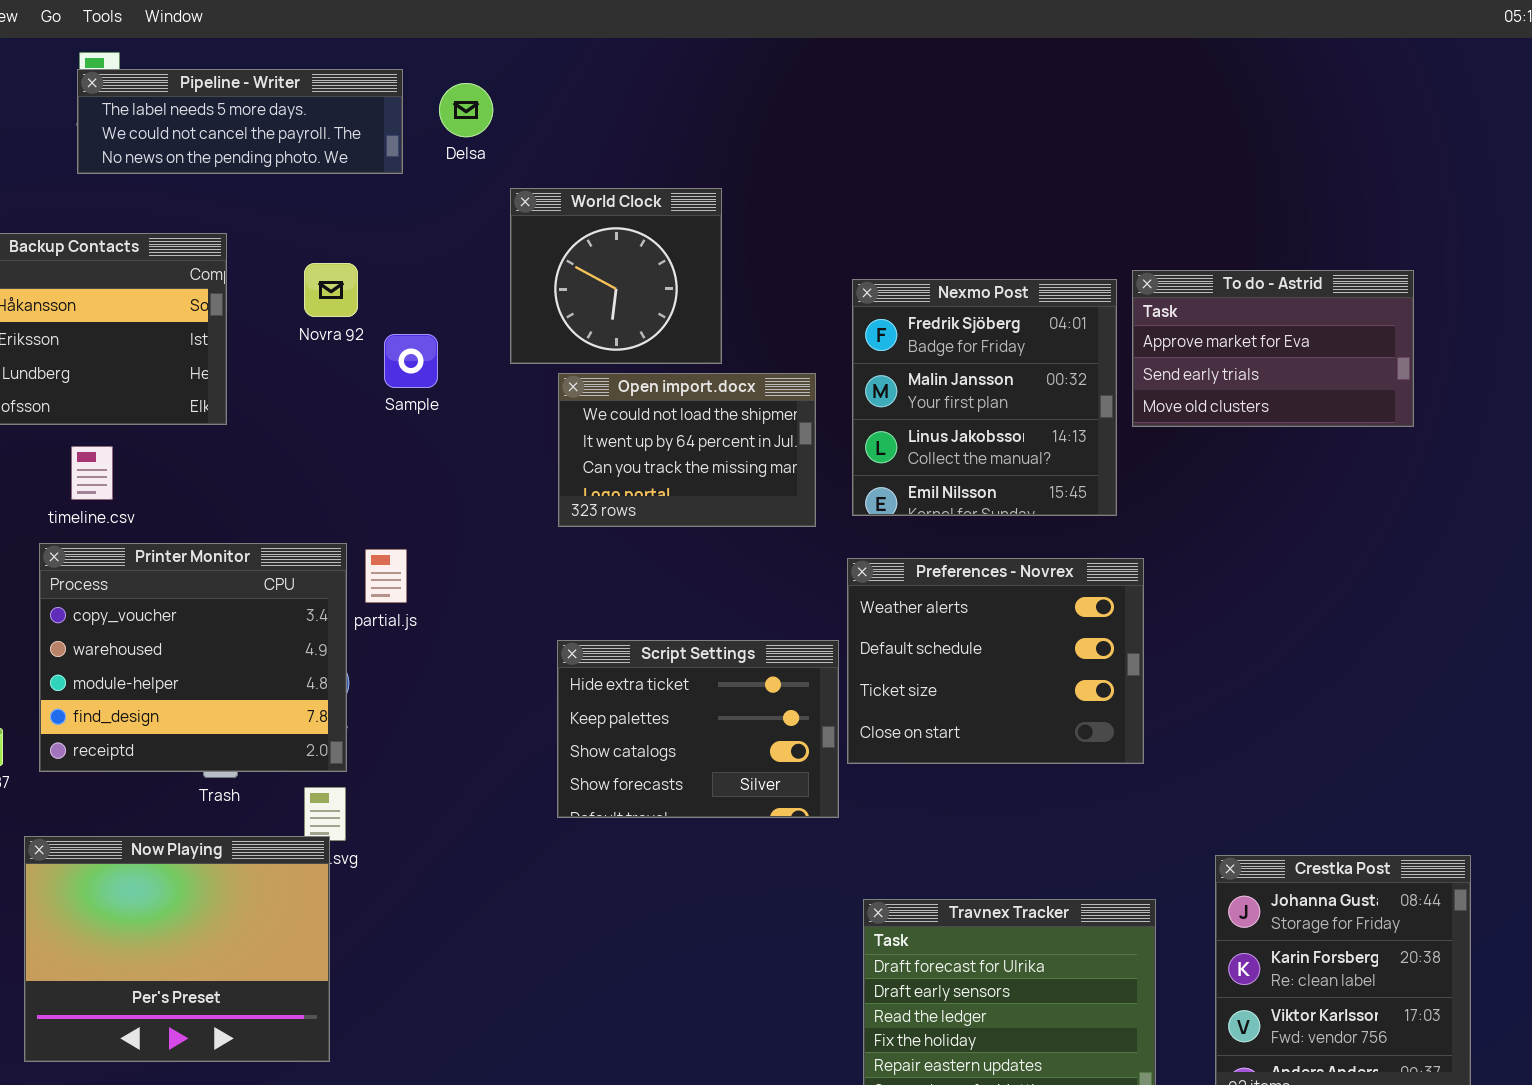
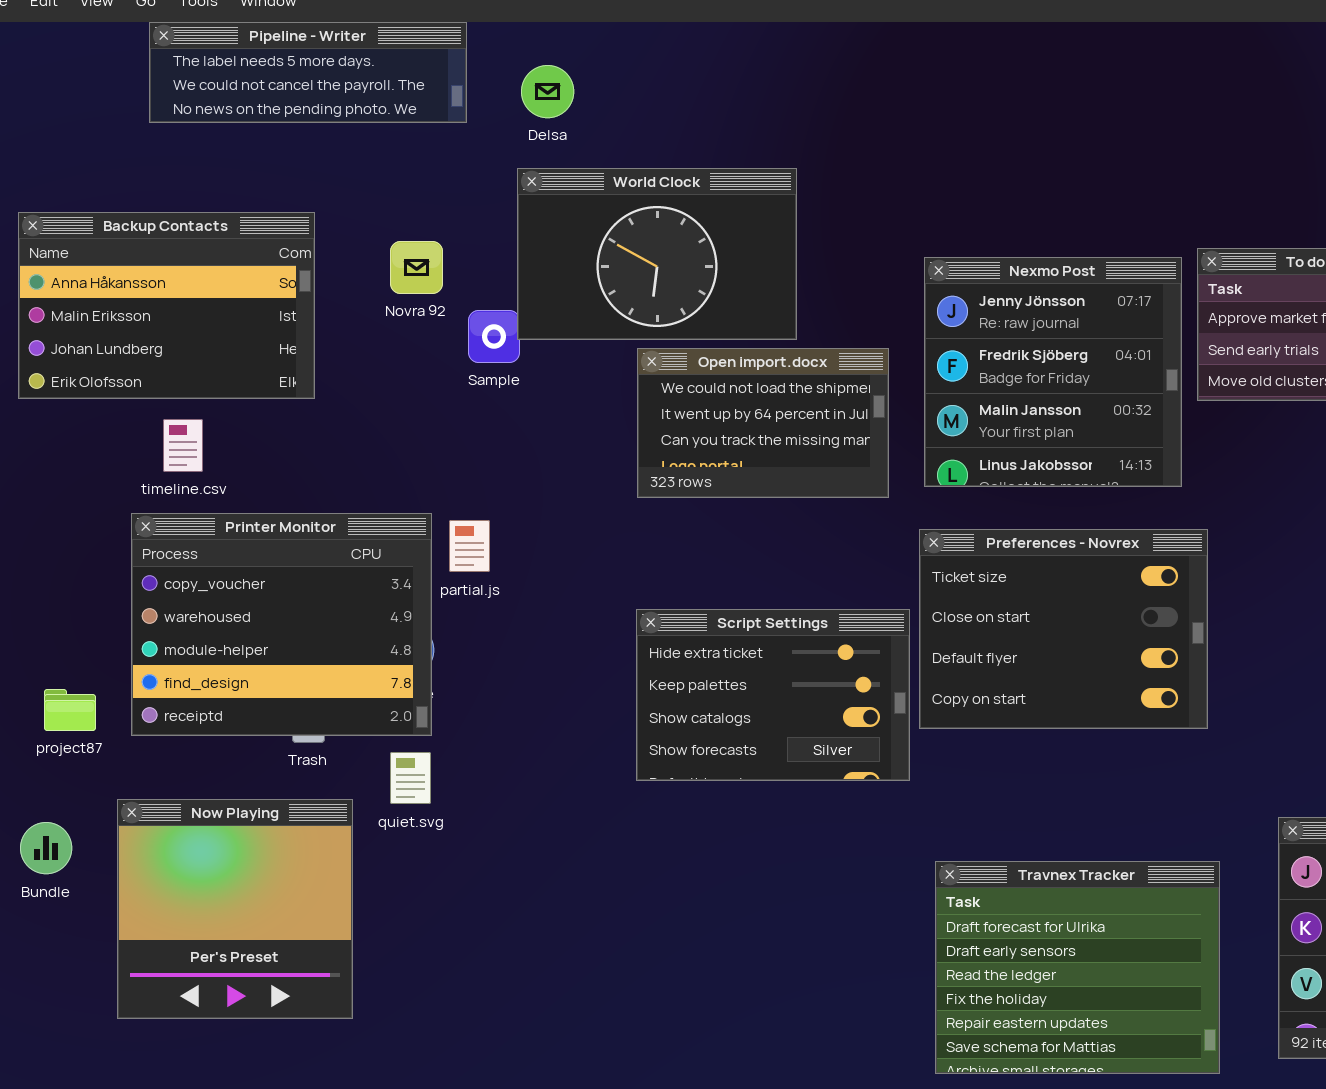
Pipeline - Writer: [77,69,403,174] -> [149,22,467,123], moved
World Clock: [510,188,722,364] -> [517,168,797,340], resized
Nexmo Post: [852,279,1117,516] -> [924,257,1182,487], scrolled up 1 row
Preferences - Novrex: [847,558,1144,764] -> [919,529,1208,729], scrolled down 2 rows
Now Playing: [24,836,330,1062] -> [117,799,353,1019], resized

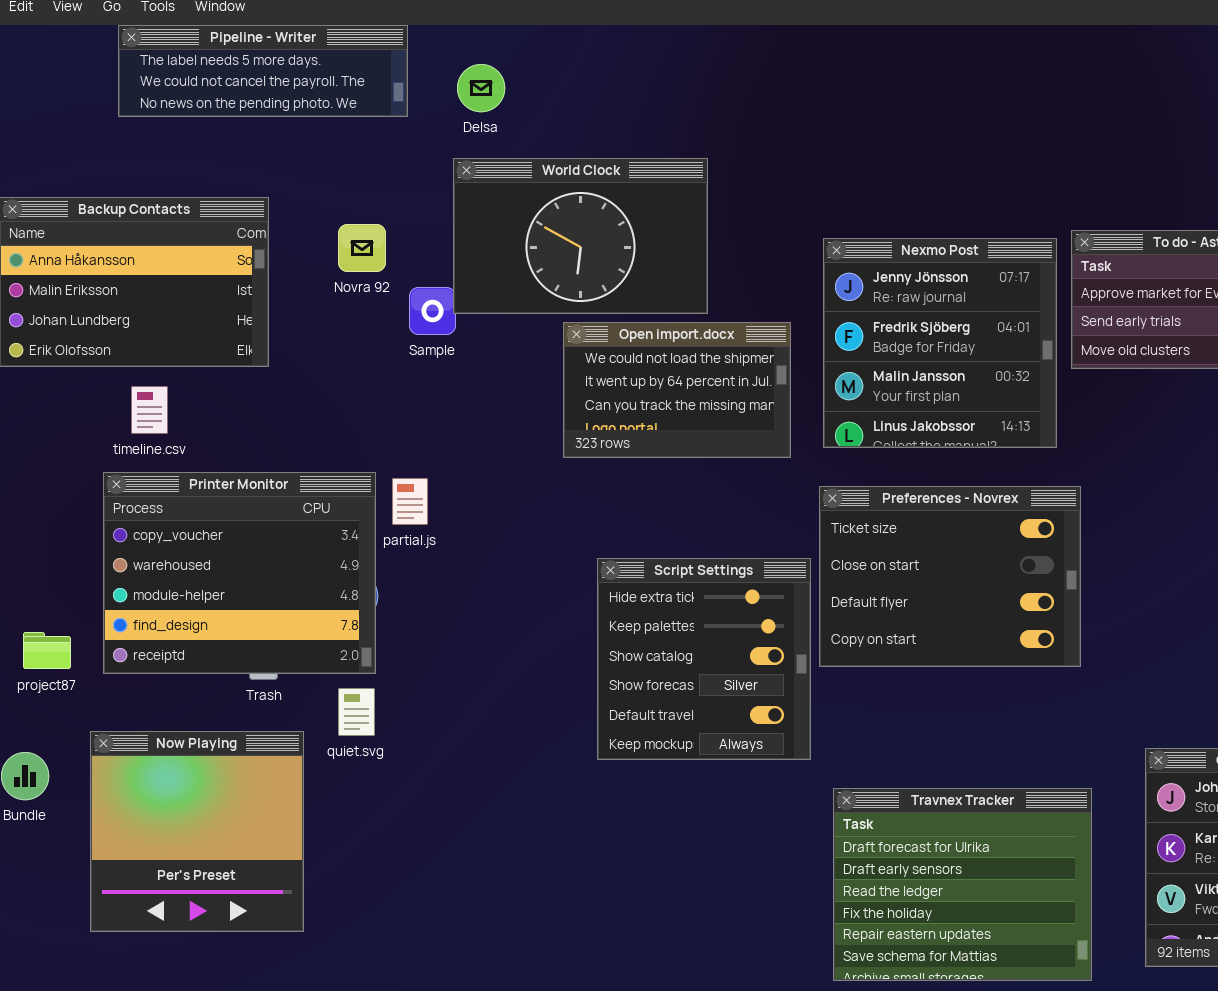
Script Settings: [636,609,910,781] -> [597,558,811,760], resized

